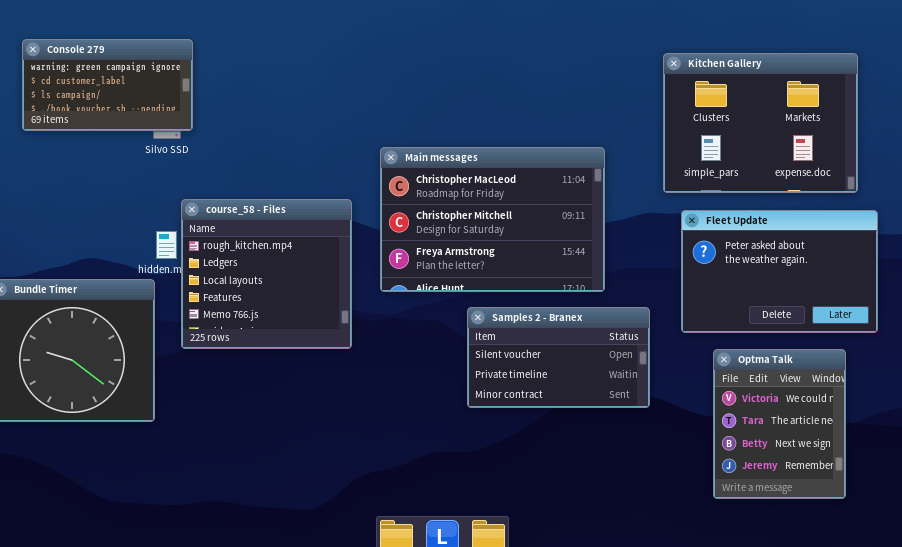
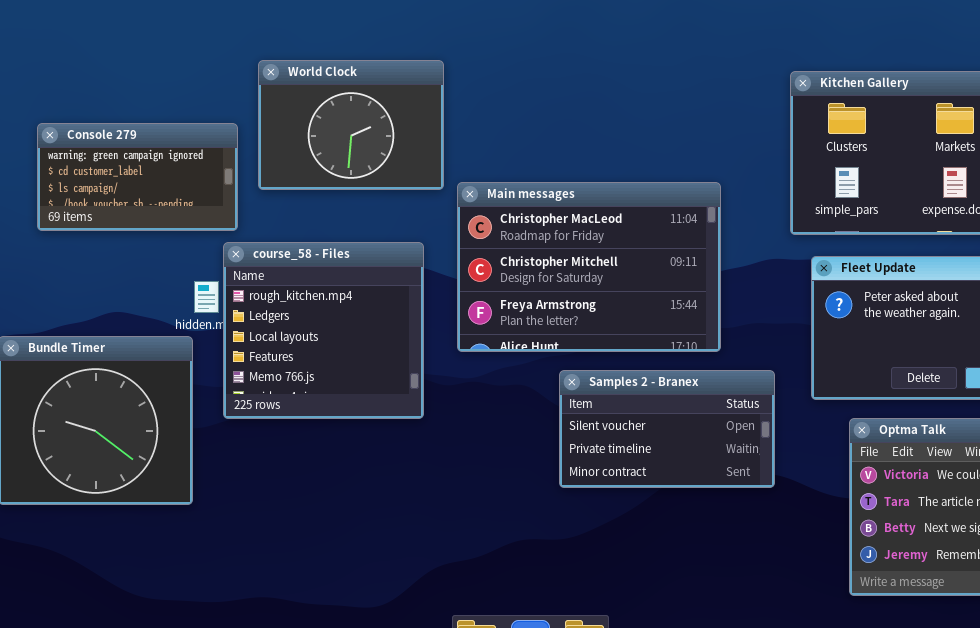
Console 279: [22,39,193,131] -> [37,123,238,231], moved
World Clock: none -> [258,60,444,190], opened

